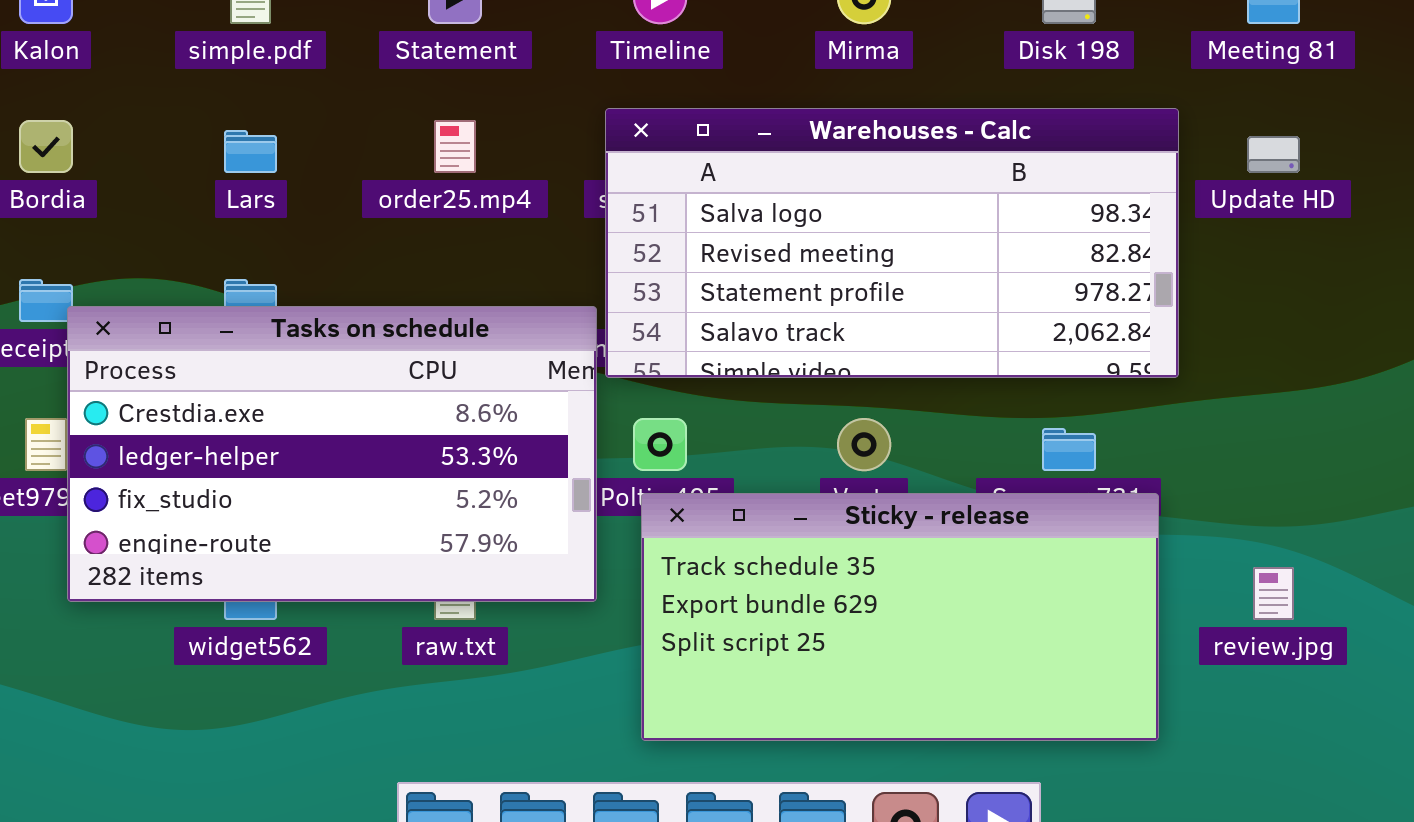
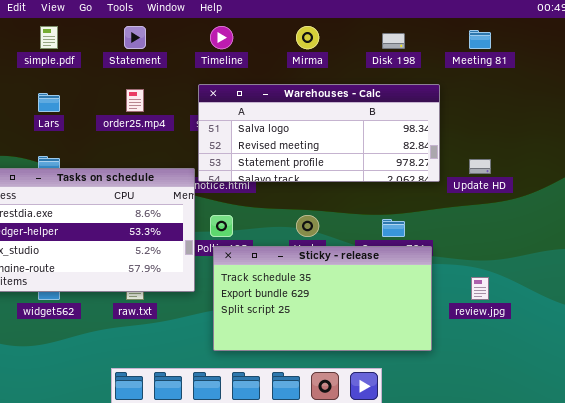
Warehouses - Calc: [605,108,1179,378] -> [198,84,440,182], resized
Update HD: [1247,136,1300,173] -> [469,159,491,174], moved

